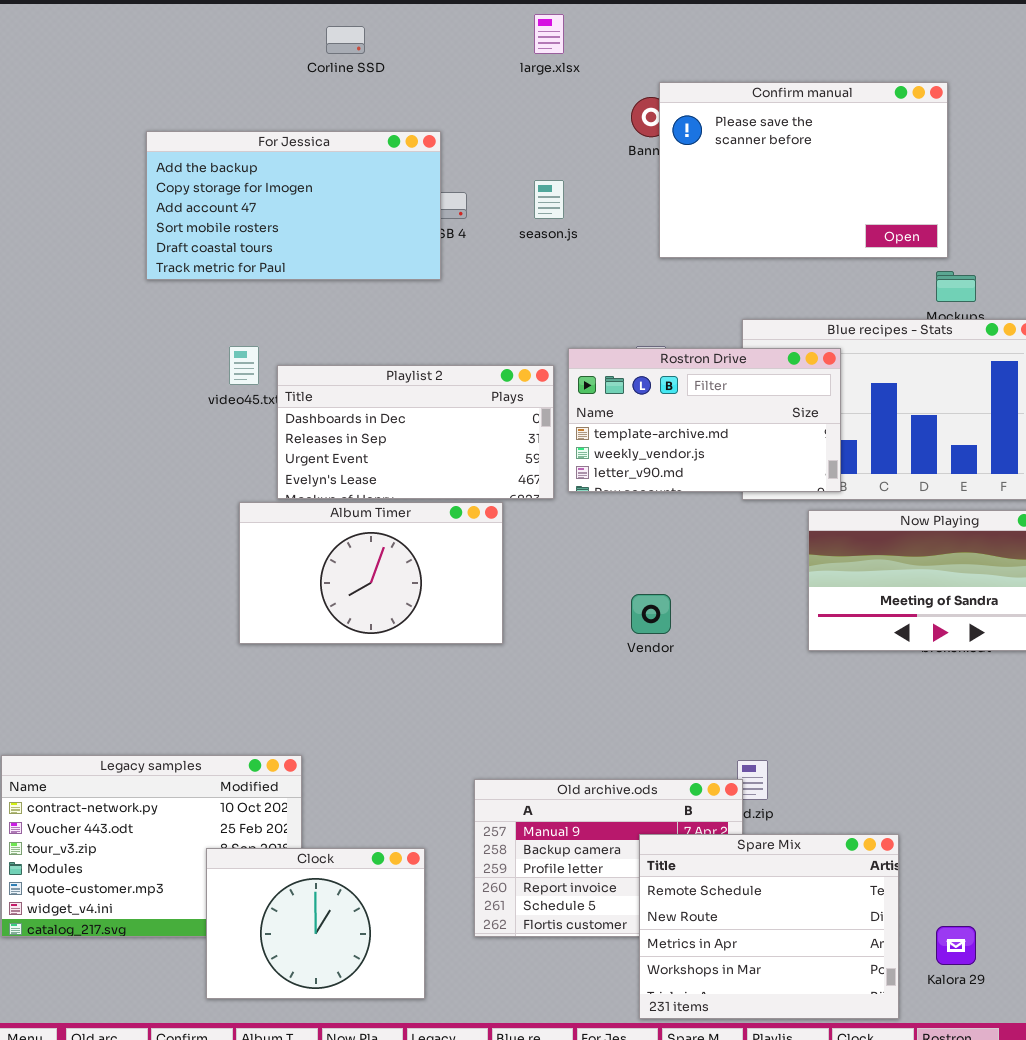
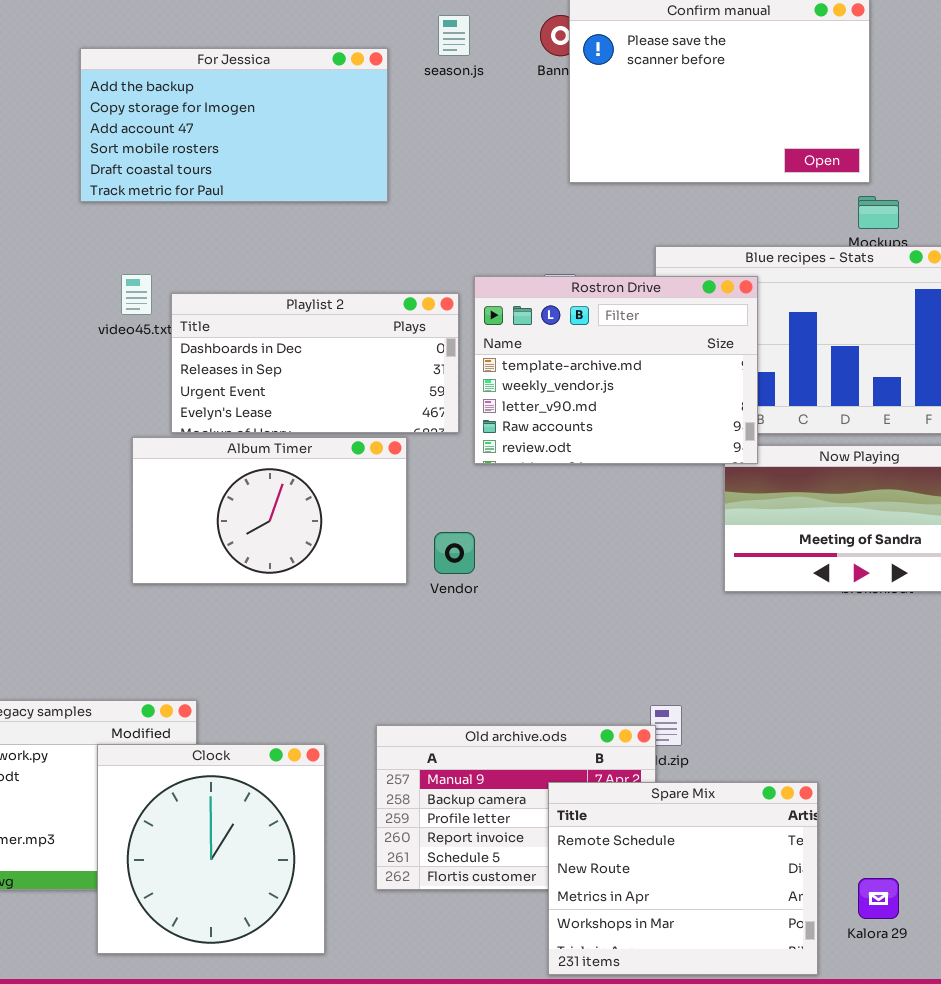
For Jessica: [146,131,441,280] -> [80,48,388,202], moved
season.js: [534,180,564,219] -> [438,15,470,56], moved
Rostron Drive: [568,348,841,492] -> [474,276,758,464], resized
Vendor: [631,594,671,634] -> [434,532,475,574], moved
Clock: [206,848,425,999] -> [97,744,325,954], resized

